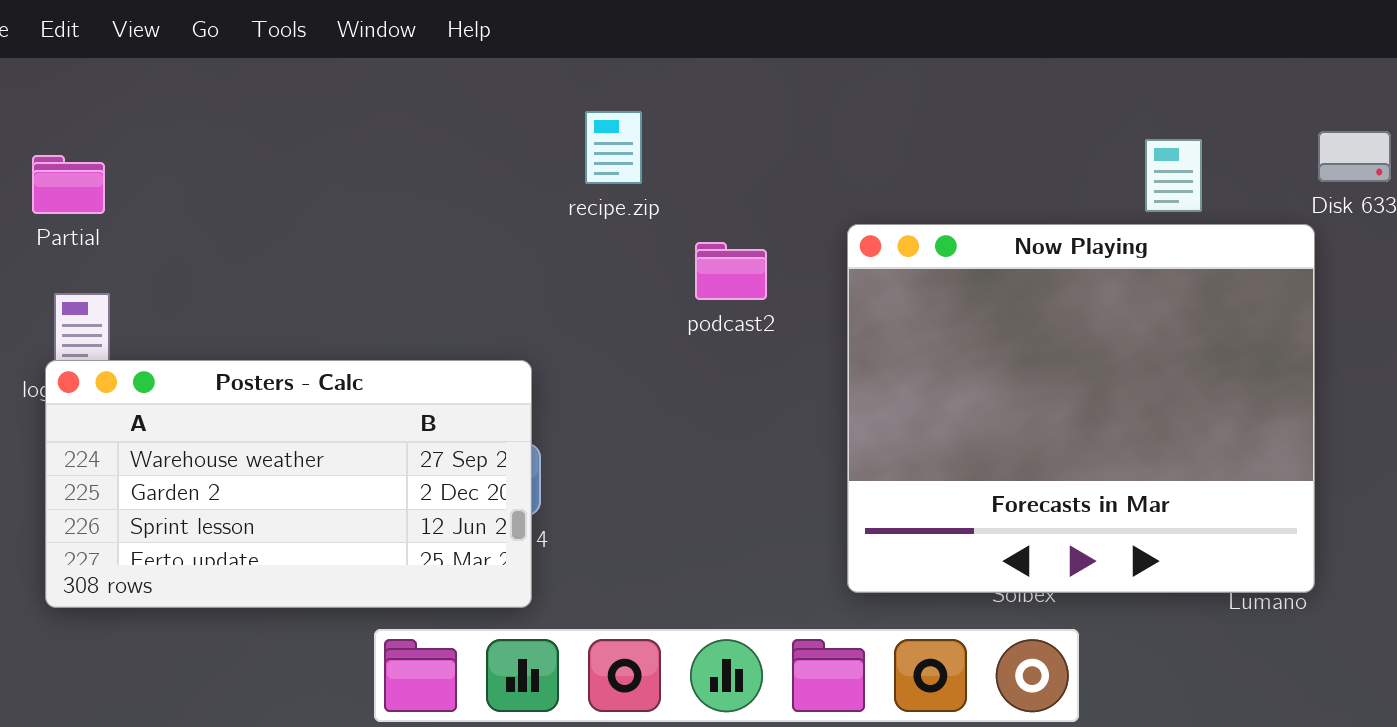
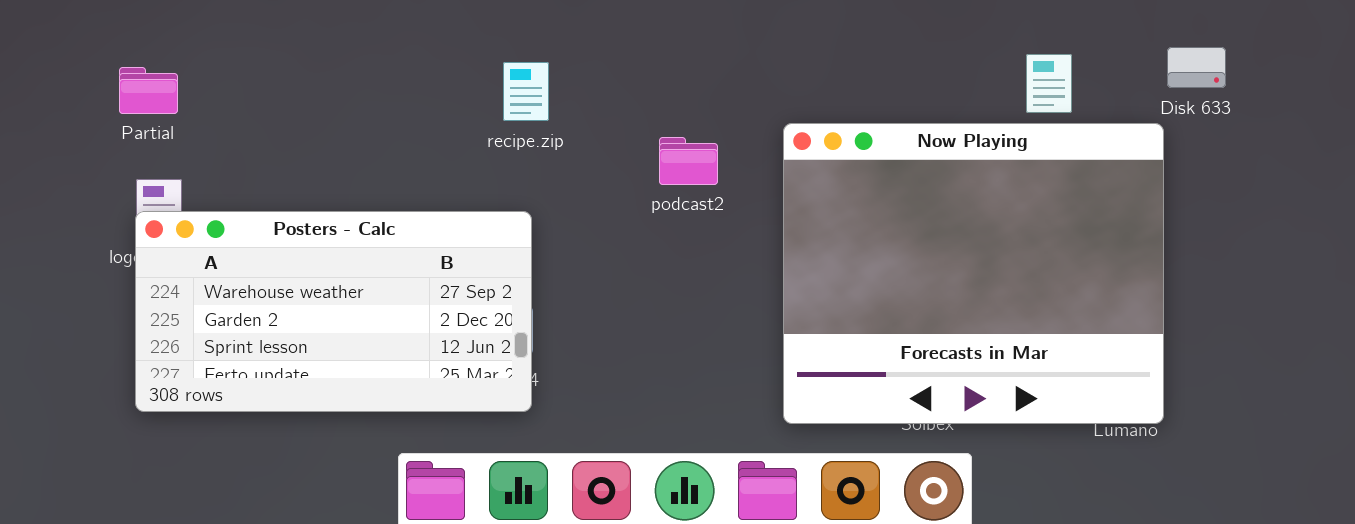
recipe.zip: [585,111,642,184] -> [503,62,549,121], moved
Posters - Calc: [45,360,532,608] -> [135,211,532,412], moved

